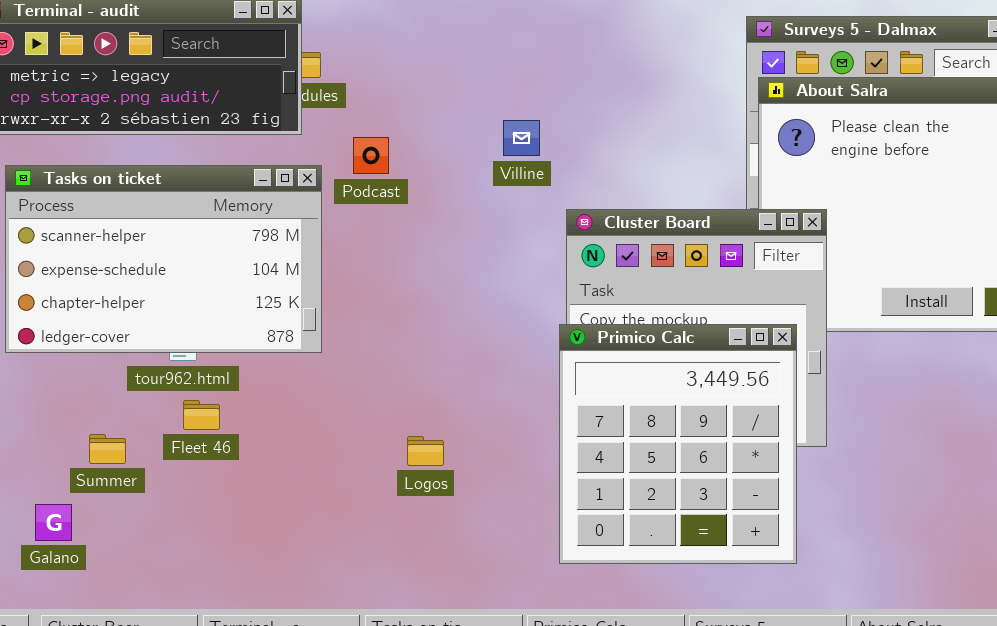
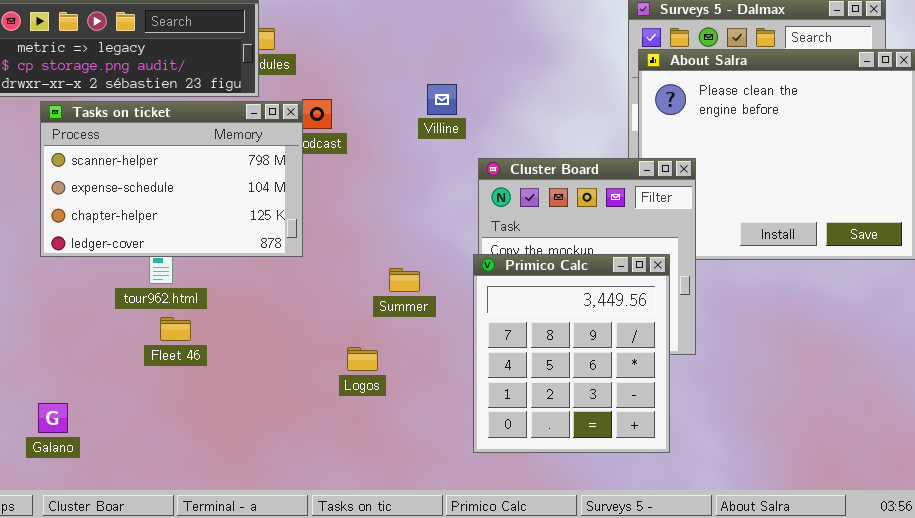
Tasks on ticket: [5,165,322,353] -> [40,101,303,257], moved
Summer: [89,434,126,464] -> [389,268,420,292], moved

